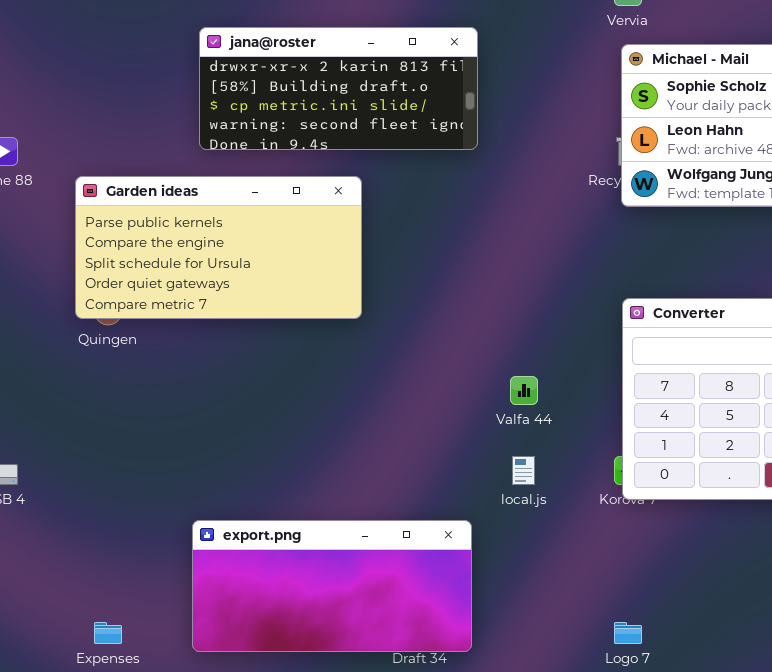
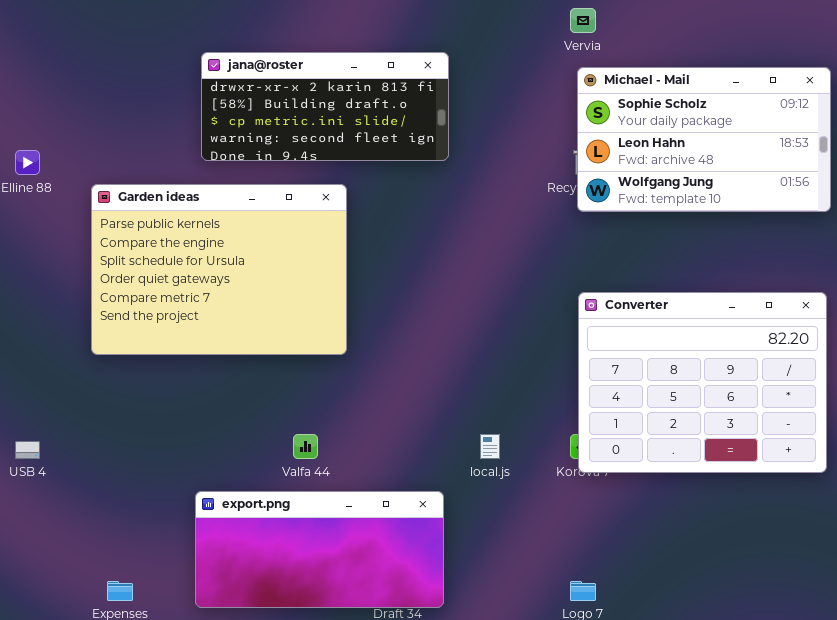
Garden ideas: [75,176,362,319] -> [91,184,347,355], resized
Valfa 44: [510,376,538,405] -> [293,434,318,459], moved

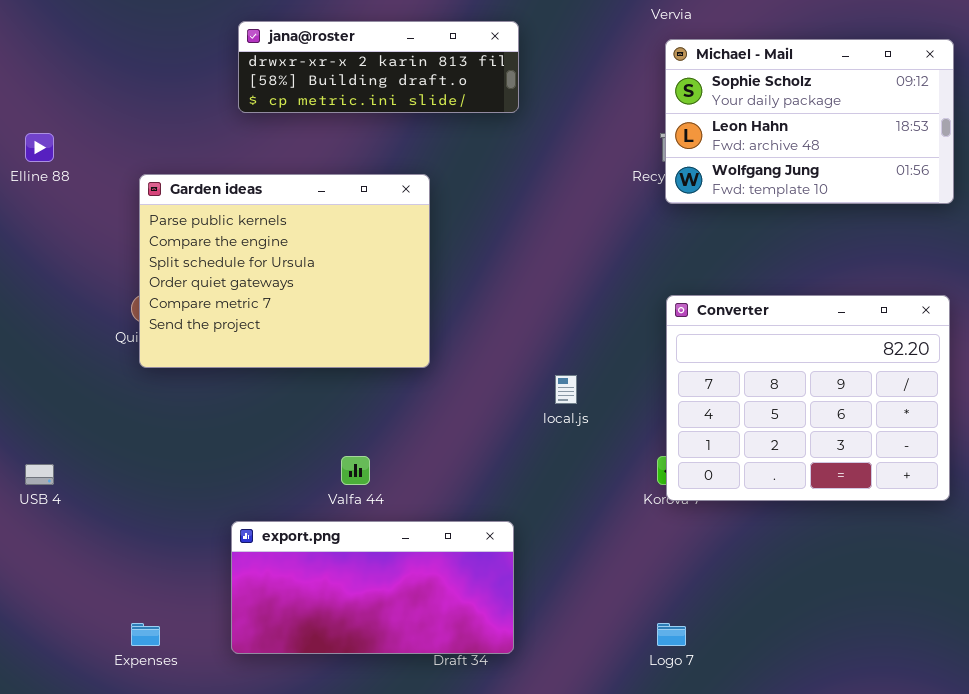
jana@roster: [201,52,449,161] -> [238,21,519,113], resized
Garden ideas: [91,184,347,355] -> [139,174,430,368], moved
local.js: [480,434,500,459] -> [555,375,577,404], moved

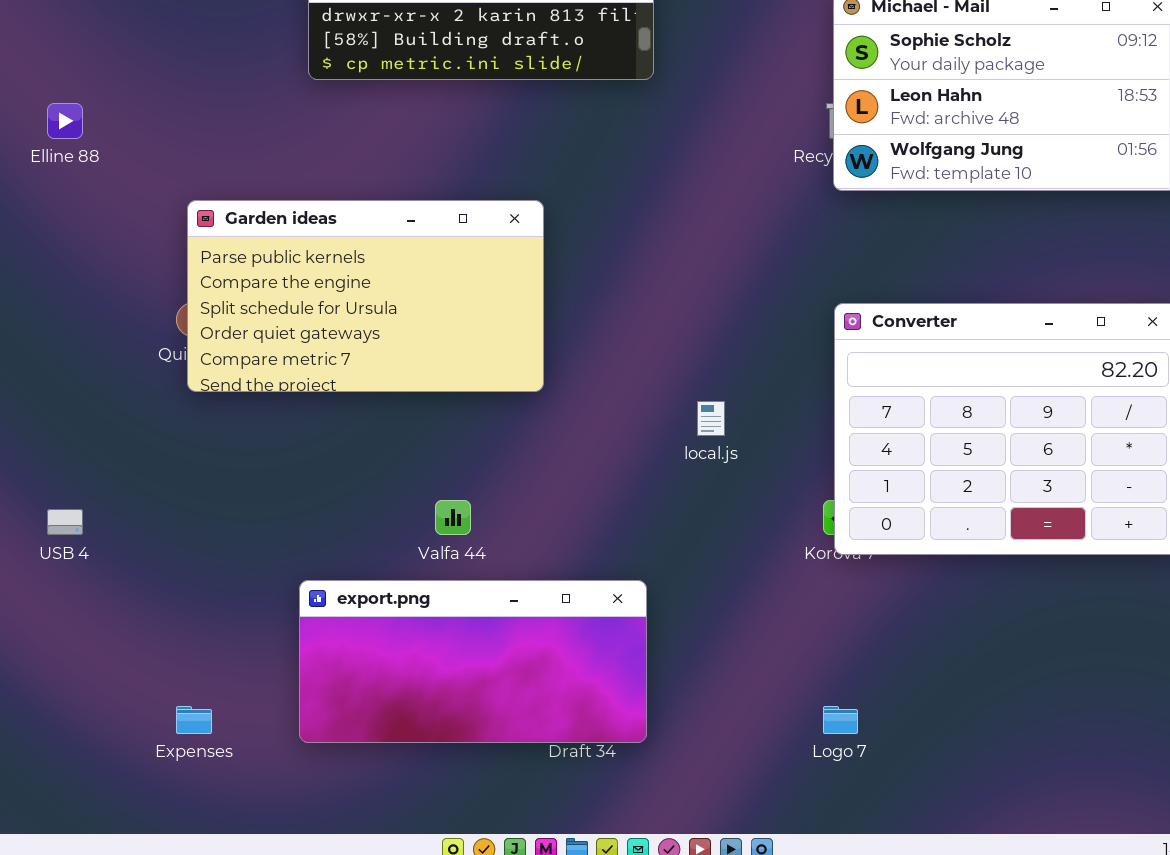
Garden ideas: [139,174,430,368] -> [187,200,544,392], resized

